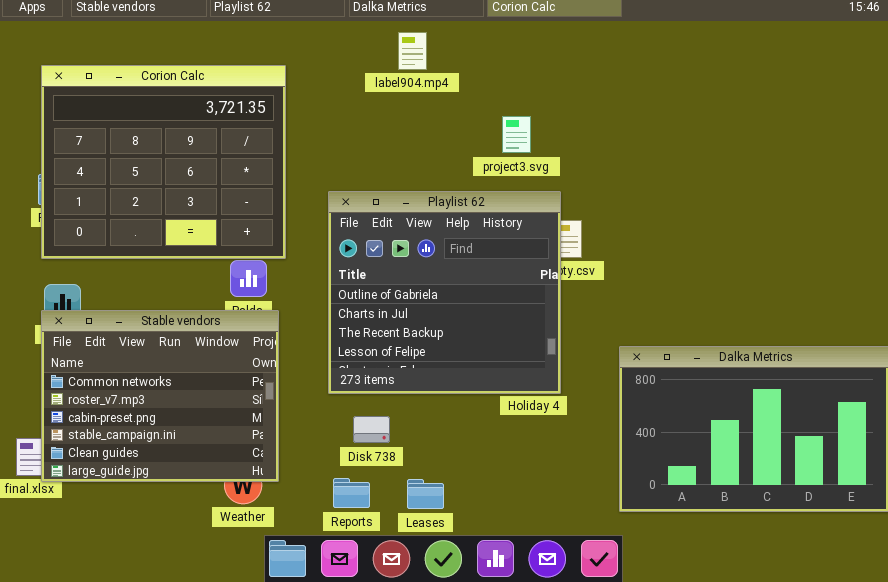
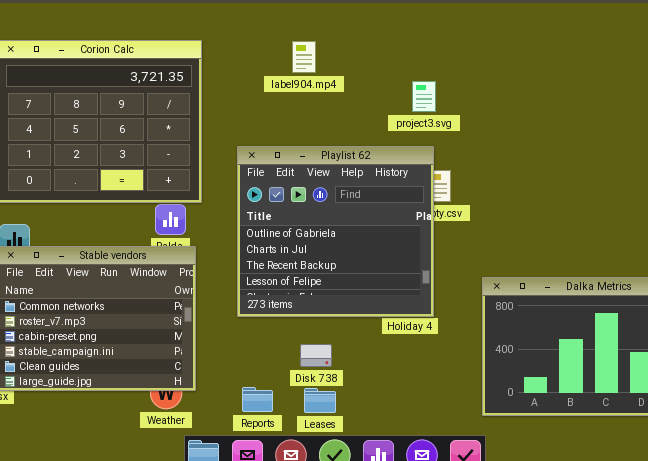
label904.mp4: [398,32,427,70] -> [292,41,316,73], moved
project3.svg: [502,116,531,153] -> [412,81,436,112], moved
Disk 738: [353,416,390,443] -> [300,344,332,367], moved

